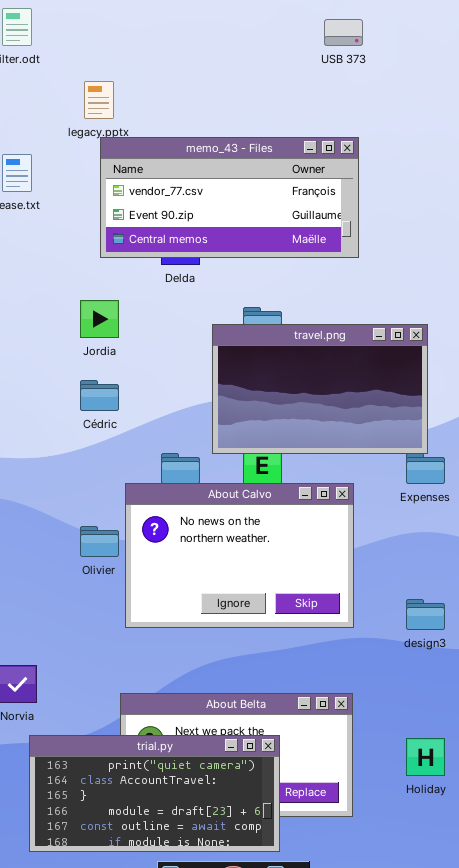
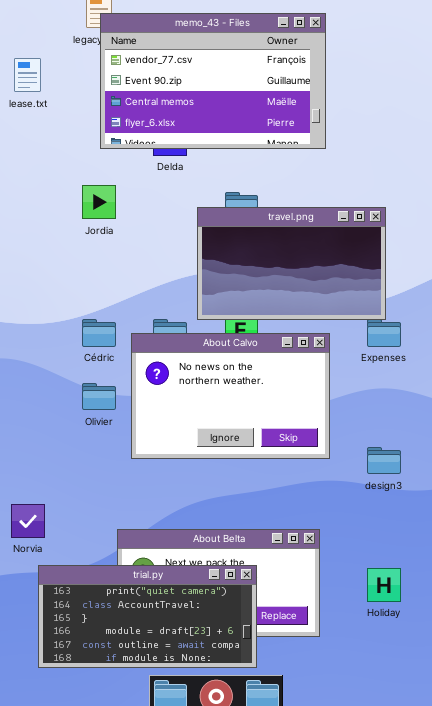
memo_43 - Files: [100,137,359,258] -> [100,13,326,149], resized
Cédric: [80,380,119,411] -> [82,319,116,347], moved
About Calvo: [125,483,354,628] -> [131,333,330,459], moved

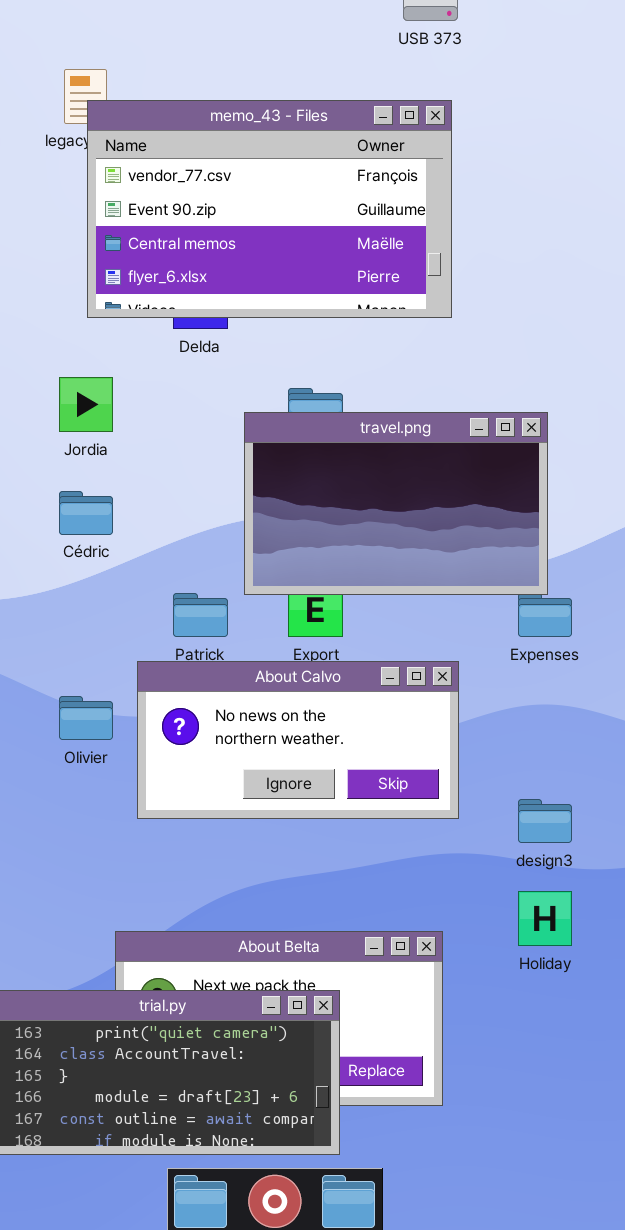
Cédric: [82,319,116,347] -> [59,491,113,535], moved
About Calvo: [131,333,330,459] -> [137,661,459,819], resized
Holiday: [367,568,401,602] -> [518,891,572,946], moved

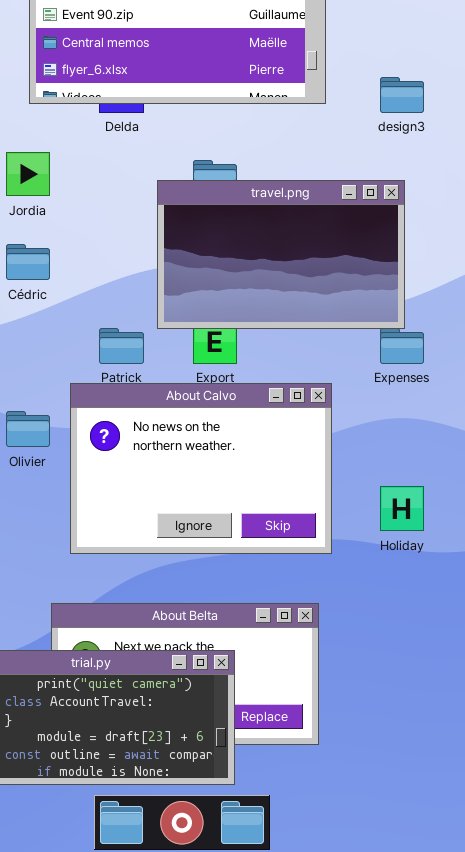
About Calvo: [137,661,459,819] -> [70,383,332,554], resized
design3: [518,799,572,843] -> [380,77,424,113], moved
Holiday: [518,891,572,946] -> [380,486,424,531], moved

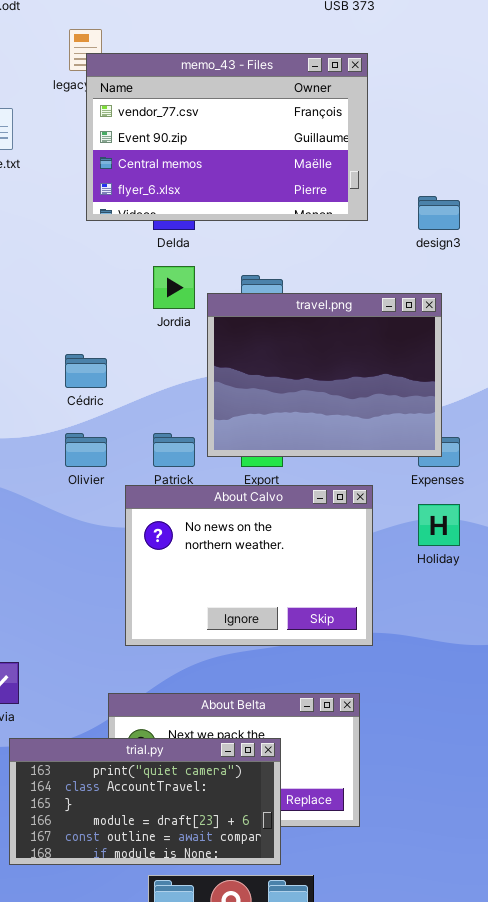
Jordia: [6,152,50,196] -> [153,266,195,309], moved
travel.png: [157,180,405,329] -> [207,293,442,457], resized
Olivier: [6,411,50,447] -> [65,433,107,467], moved
Holiday: [380,486,424,531] -> [418,504,460,546], moved

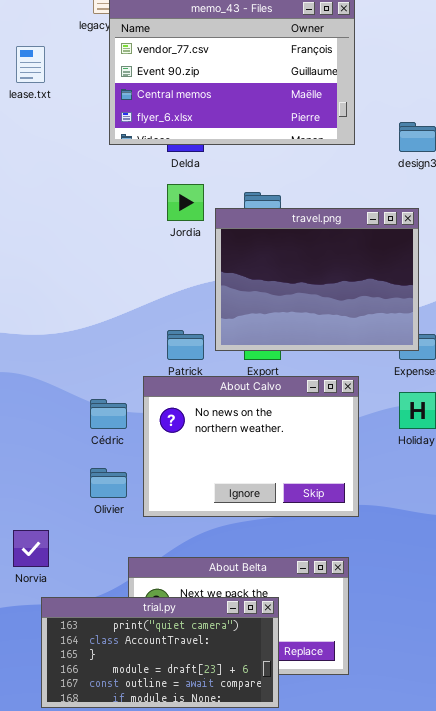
Cédric: [65,354,107,388] -> [90,399,127,429], moved
Olivier: [65,433,107,467] -> [90,468,127,498], moved

